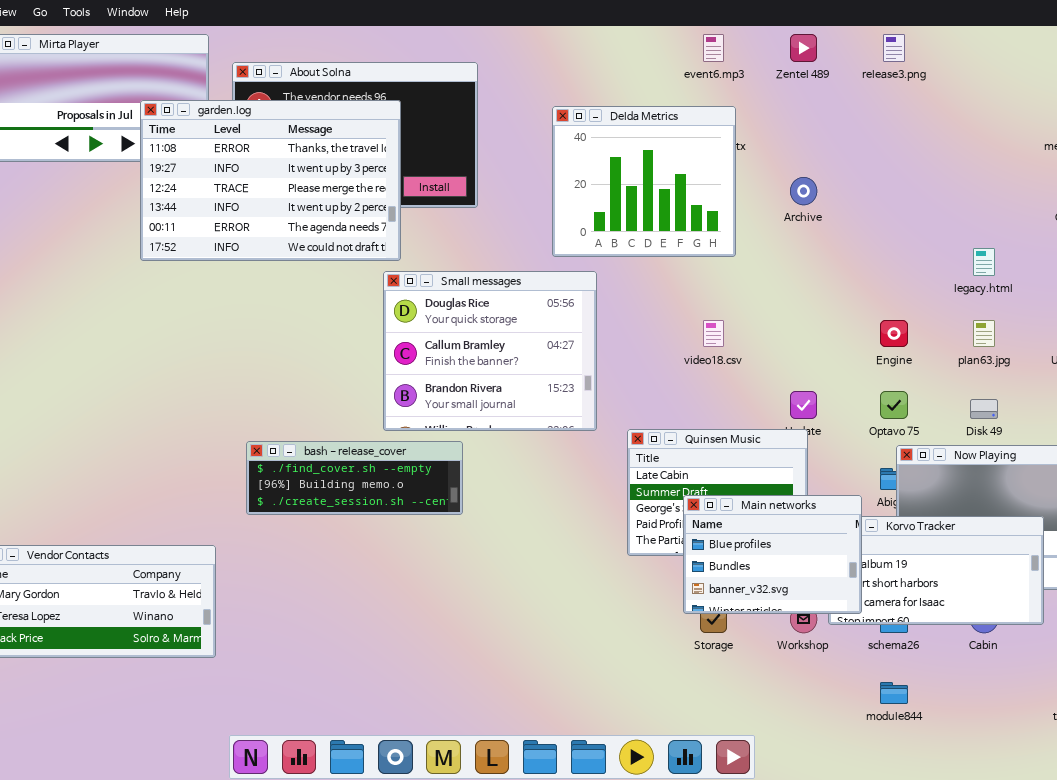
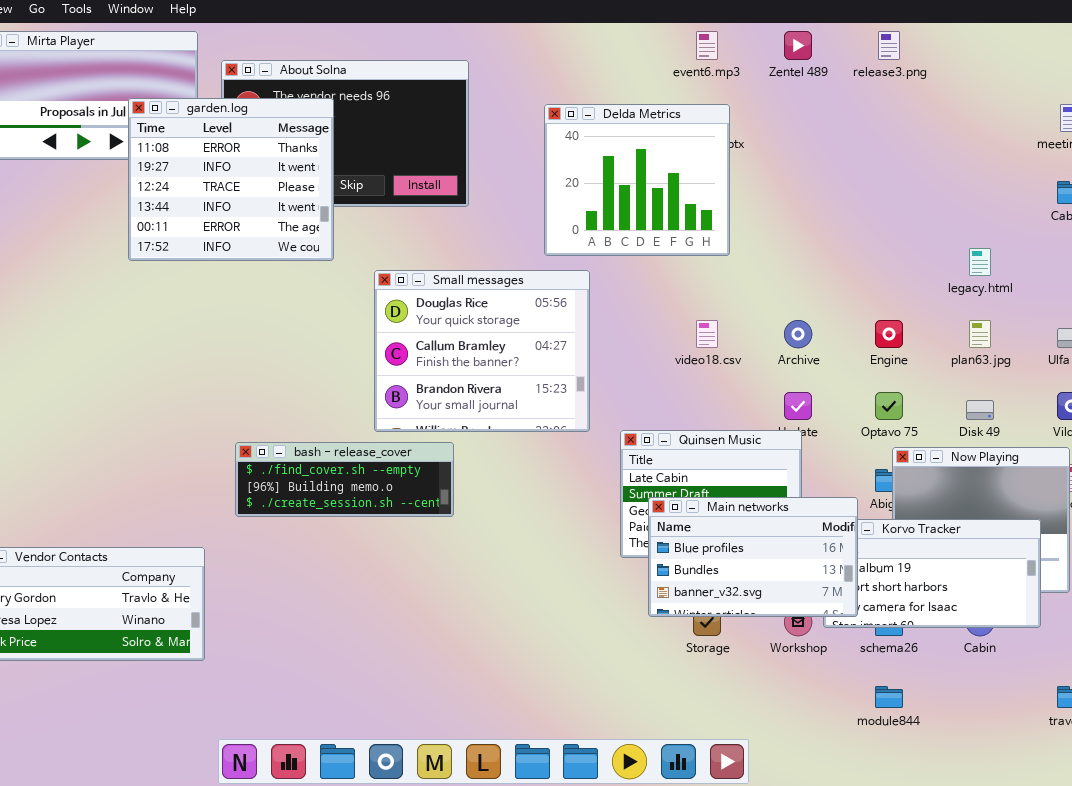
garden.log: [140,100,401,261] -> [128,98,334,261], resized
Archive: [790,177,817,205] -> [784,320,812,348], moved
Main networks: [683,495,862,614] -> [648,497,858,617], resized

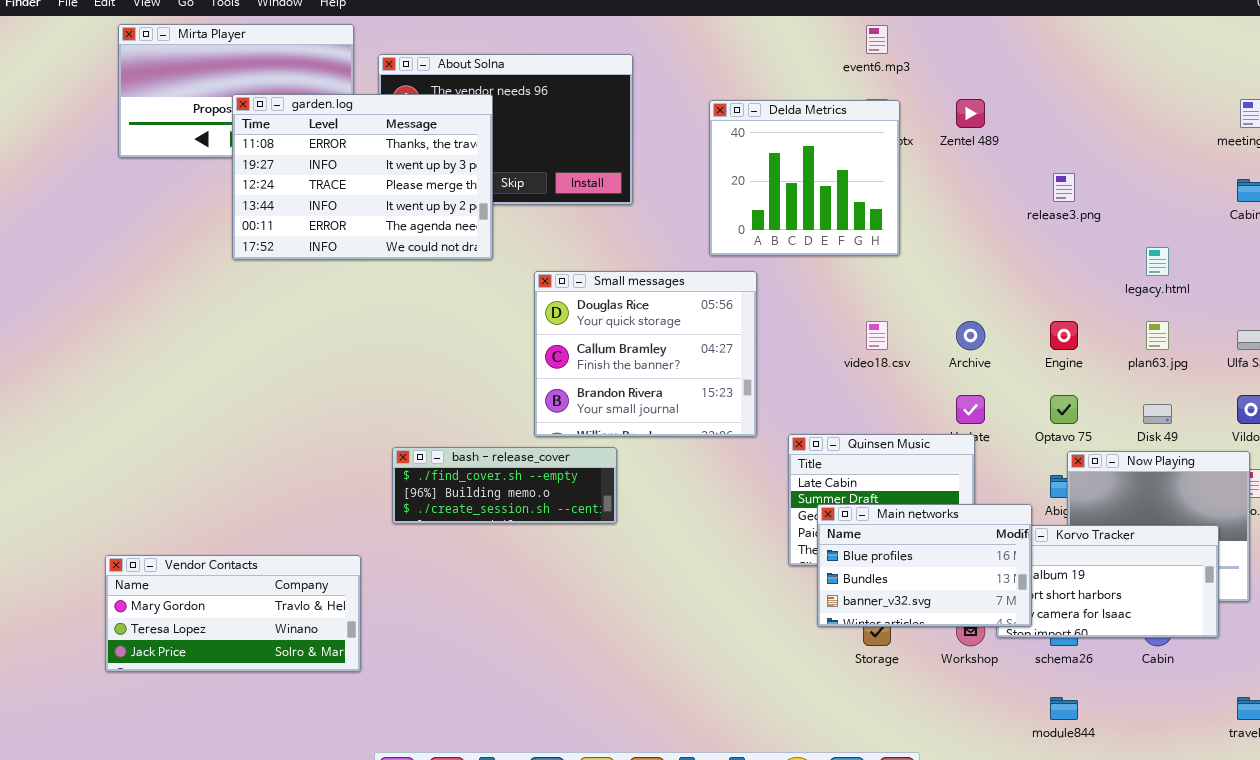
Zentel 489: [784,31,812,60] -> [956,99,985,128], moved
release3.png: [878,31,900,60] -> [1053,173,1075,202], moved
garden.log: [128,98,334,261] -> [232,94,493,260], resized

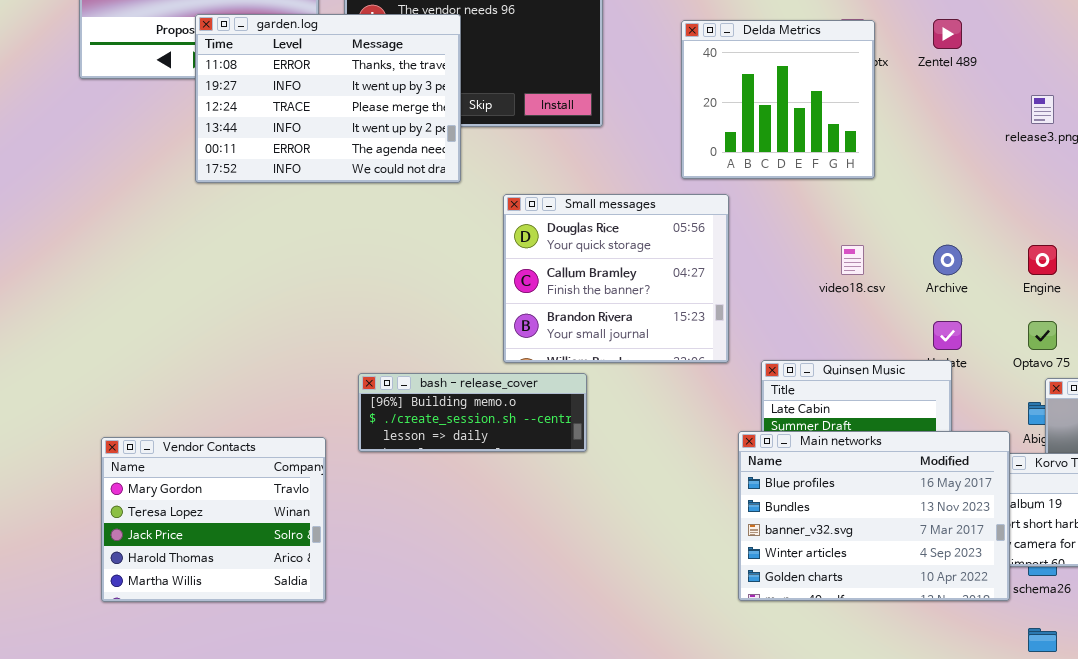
bash - release_cover: [392,447,617,524] -> [358,373,587,452], scrolled down 1 row
Main networks: [817,504,1032,627] -> [738,431,1010,601], resized
Vendor Contacts: [105,555,361,672] -> [101,437,326,602], resized

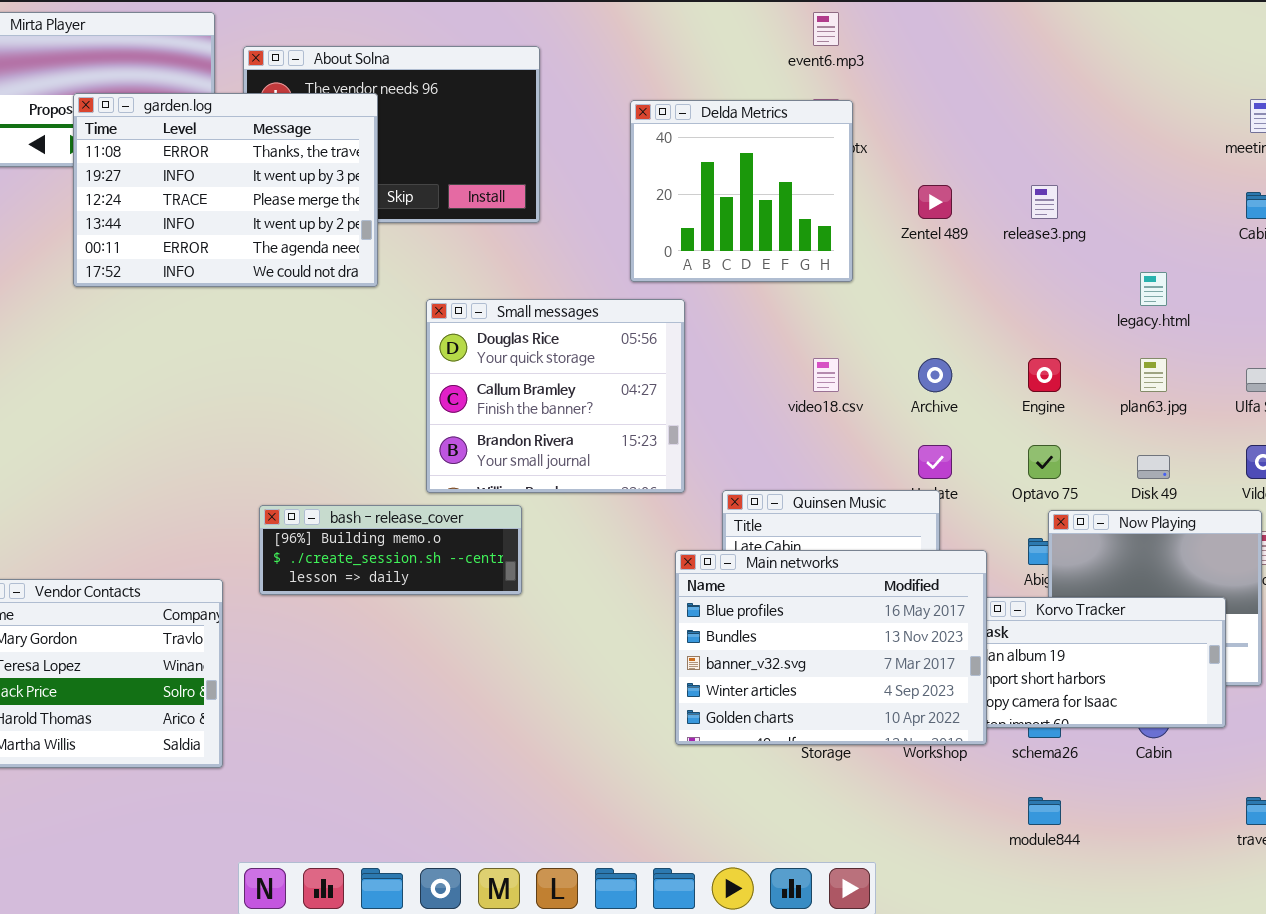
Zentel 489: [933,19,962,49] -> [918,185,952,219], moved
Main networks: [738,431,1010,601] -> [675,550,987,745], moved

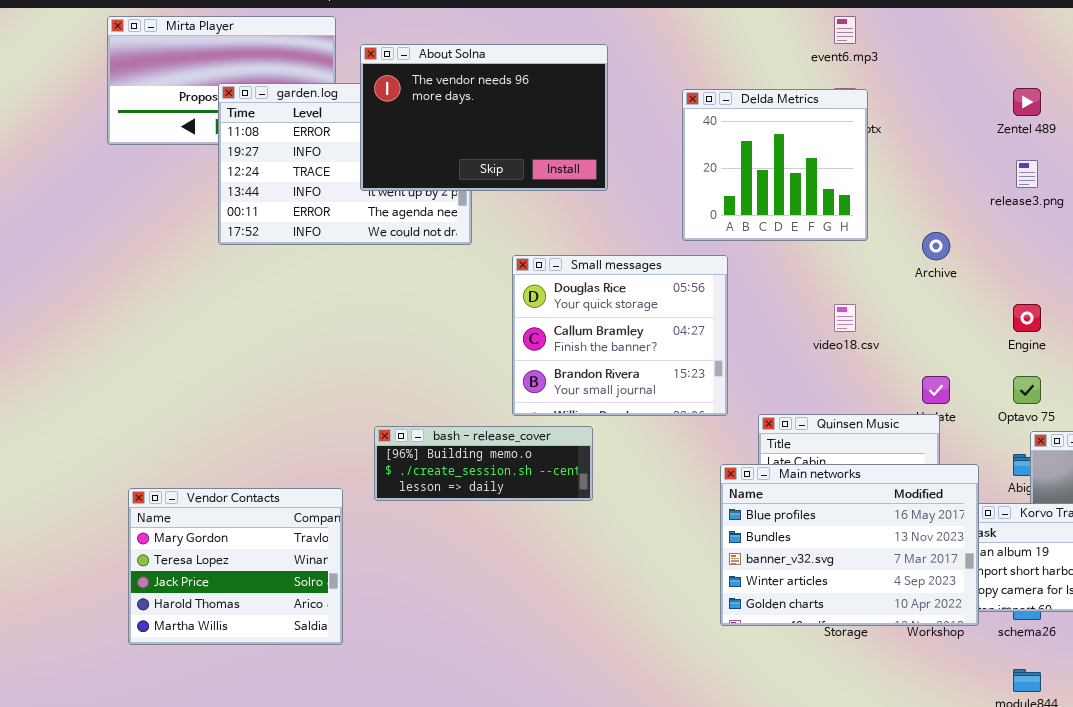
About Solna: [243,46,540,223] -> [360,44,608,191], raised
Zentel 489: [918,185,952,219] -> [1013,88,1041,116], moved
Archive: [918,358,952,392] -> [922,232,950,260], moved

